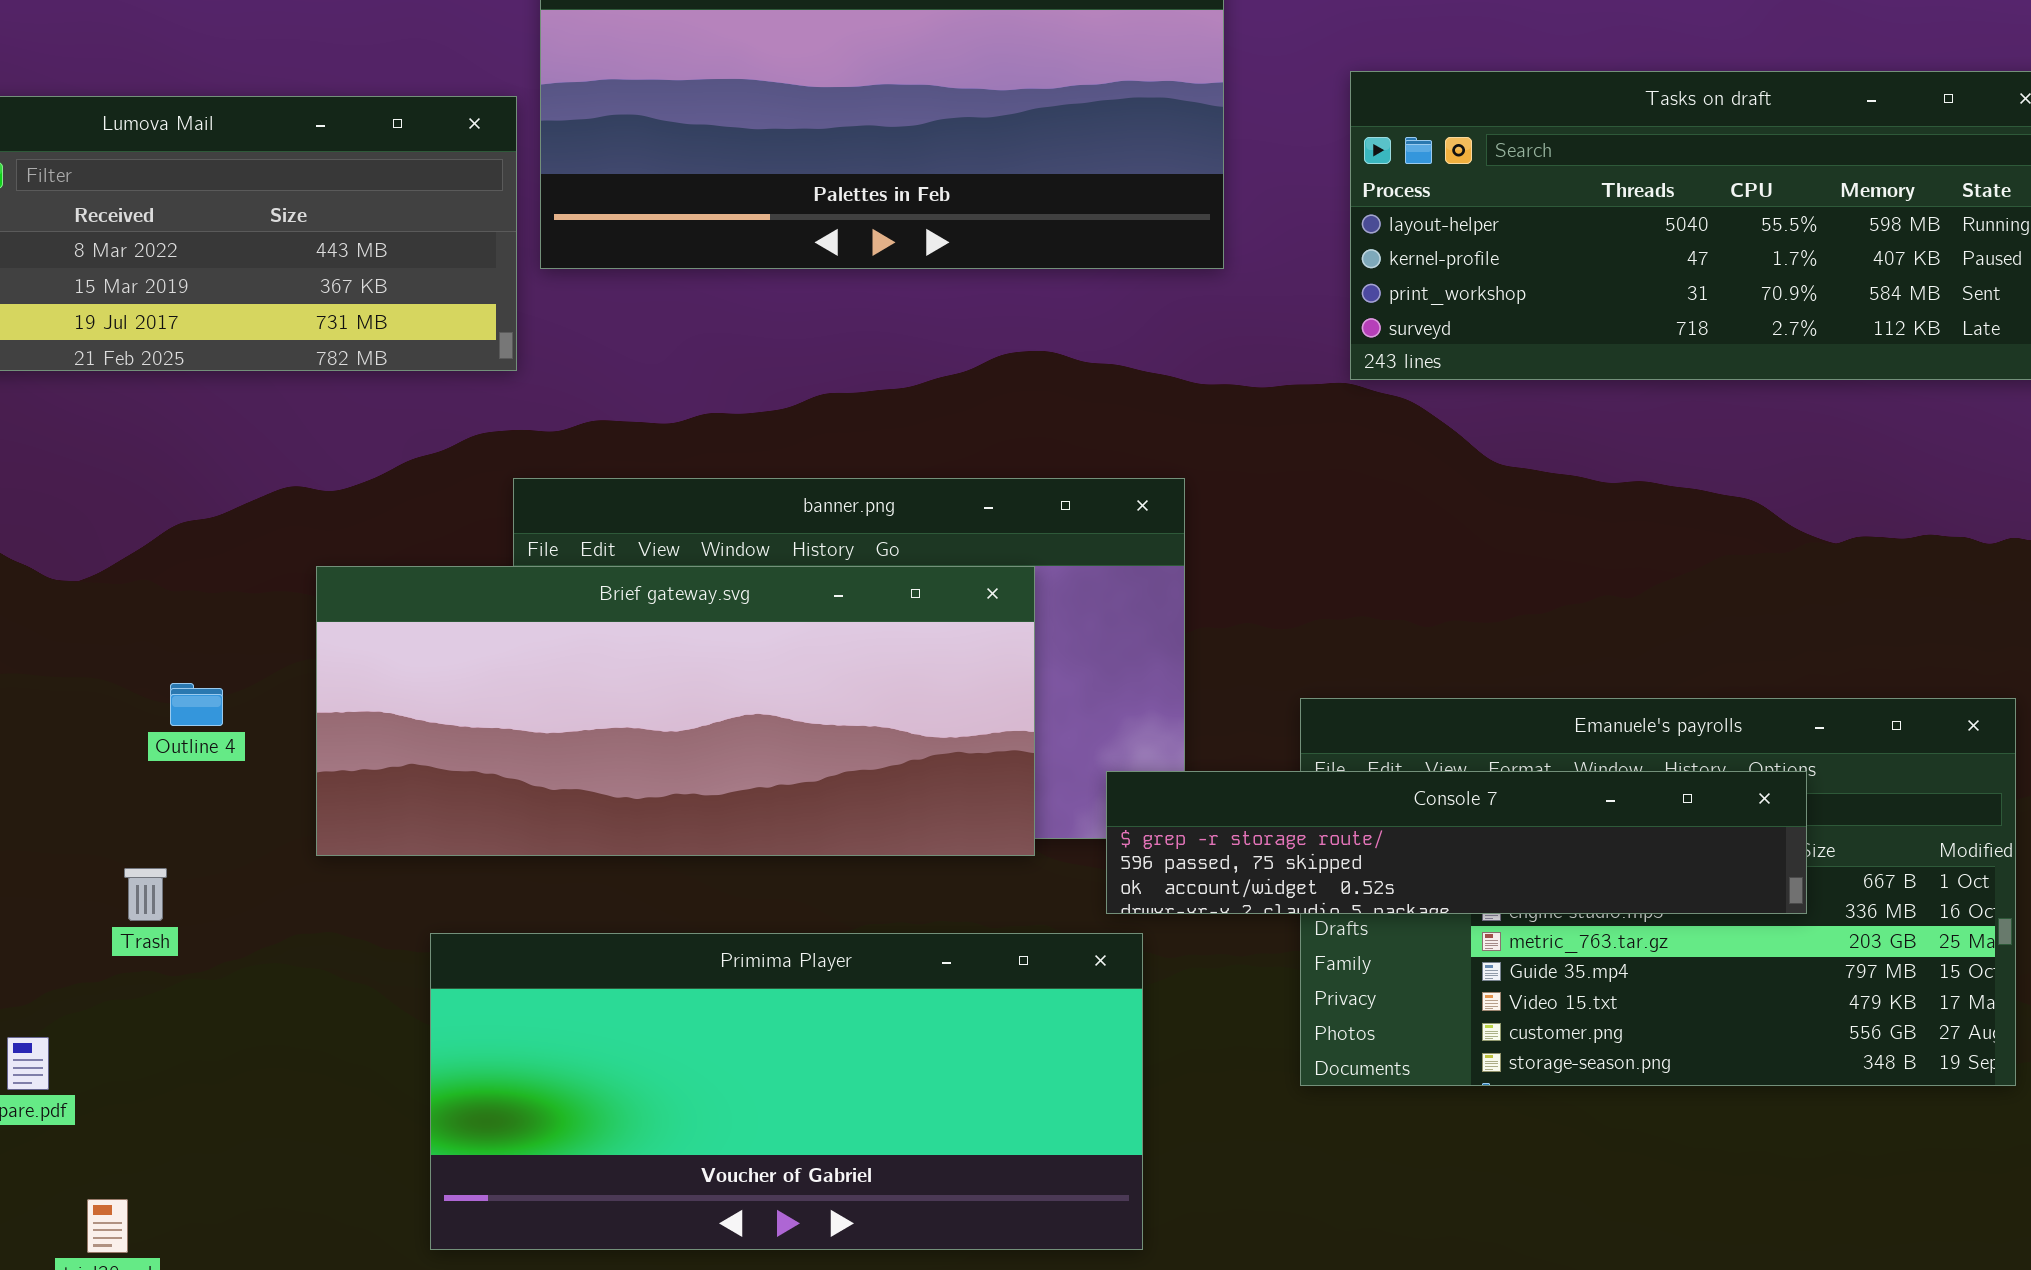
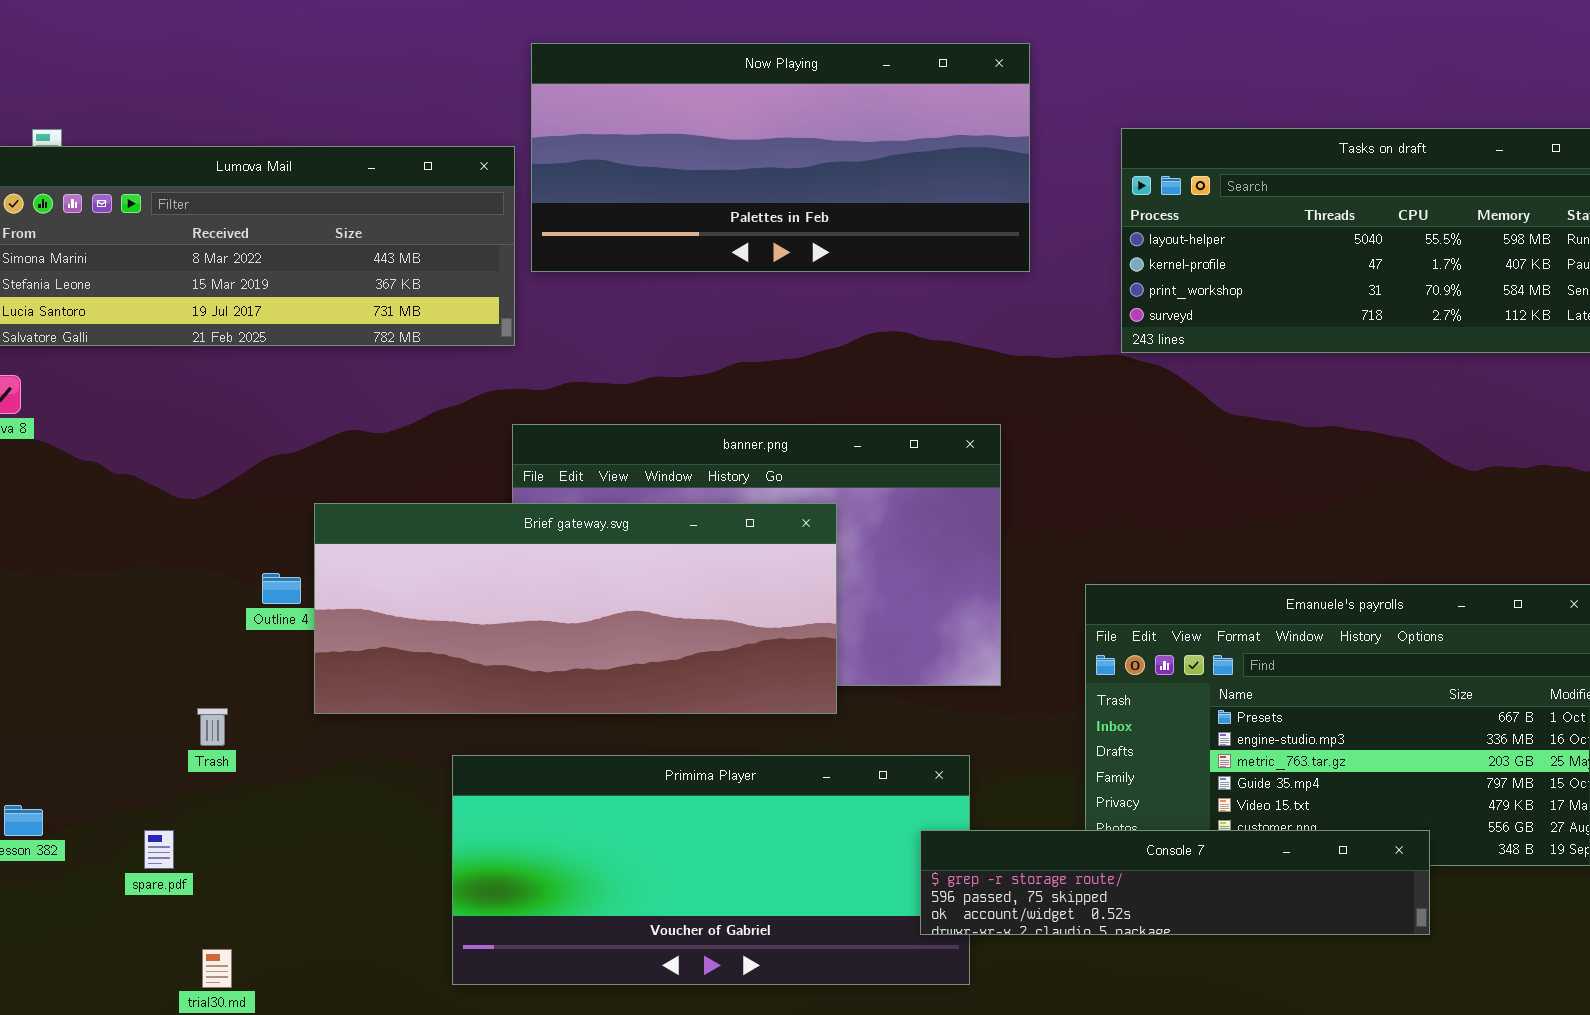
Brief gateway.svg: [316,566,1035,856] -> [314,503,837,714], moved
Console 7: [1106,771,1807,914] -> [920,830,1430,935], moved
Trash: [124,868,167,921] -> [197,708,228,746], moved

